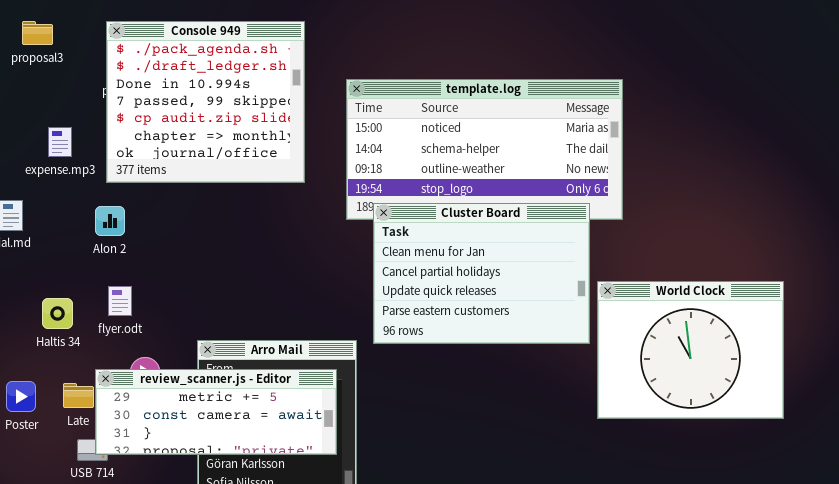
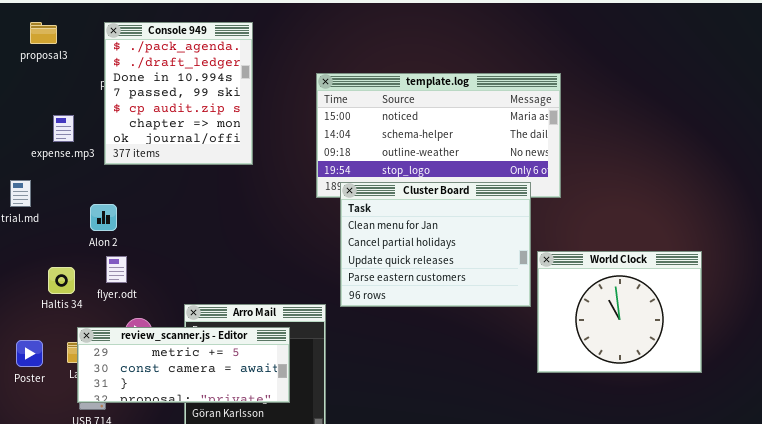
Console 949: [106,21,305,183] -> [104,22,253,165], resized
Alon 2: [95,206,125,236] -> [90,204,117,231], moved
review_scanner.js - Editor: [95,369,337,455] -> [77,327,290,403], moved

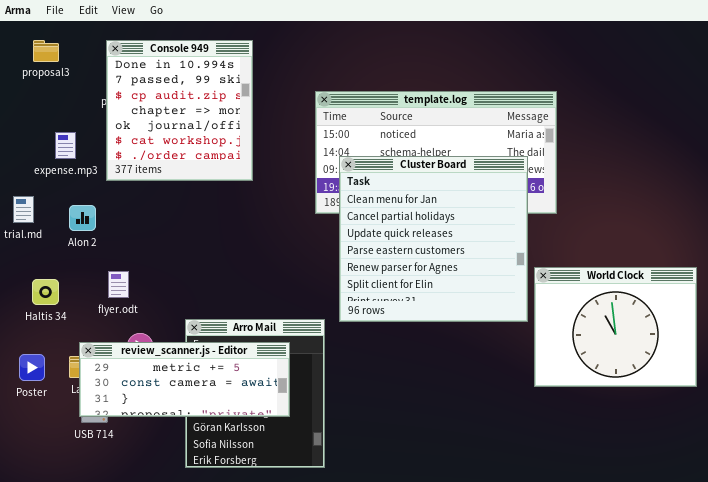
Console 949: [104,22,253,165] -> [106,40,253,181], scrolled down 2 rows
Cluster Board: [340,182,531,307] -> [339,156,528,322], resized
Alon 2: [90,204,117,231] -> [69,205,96,231], moved
Haltis 34: [48,267,75,294] -> [32,279,59,305], moved

